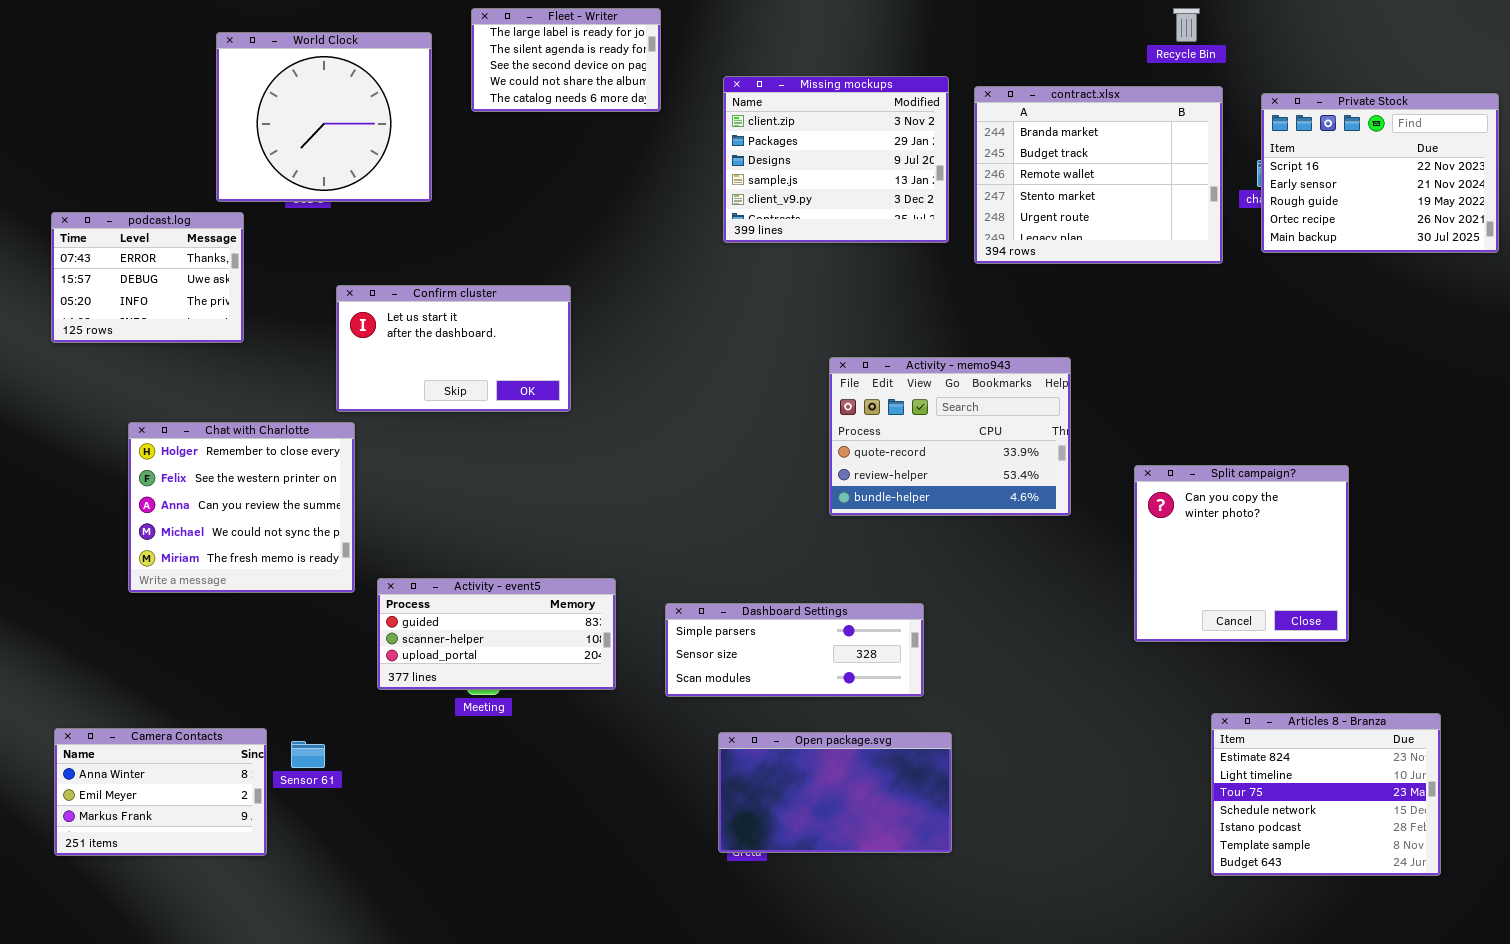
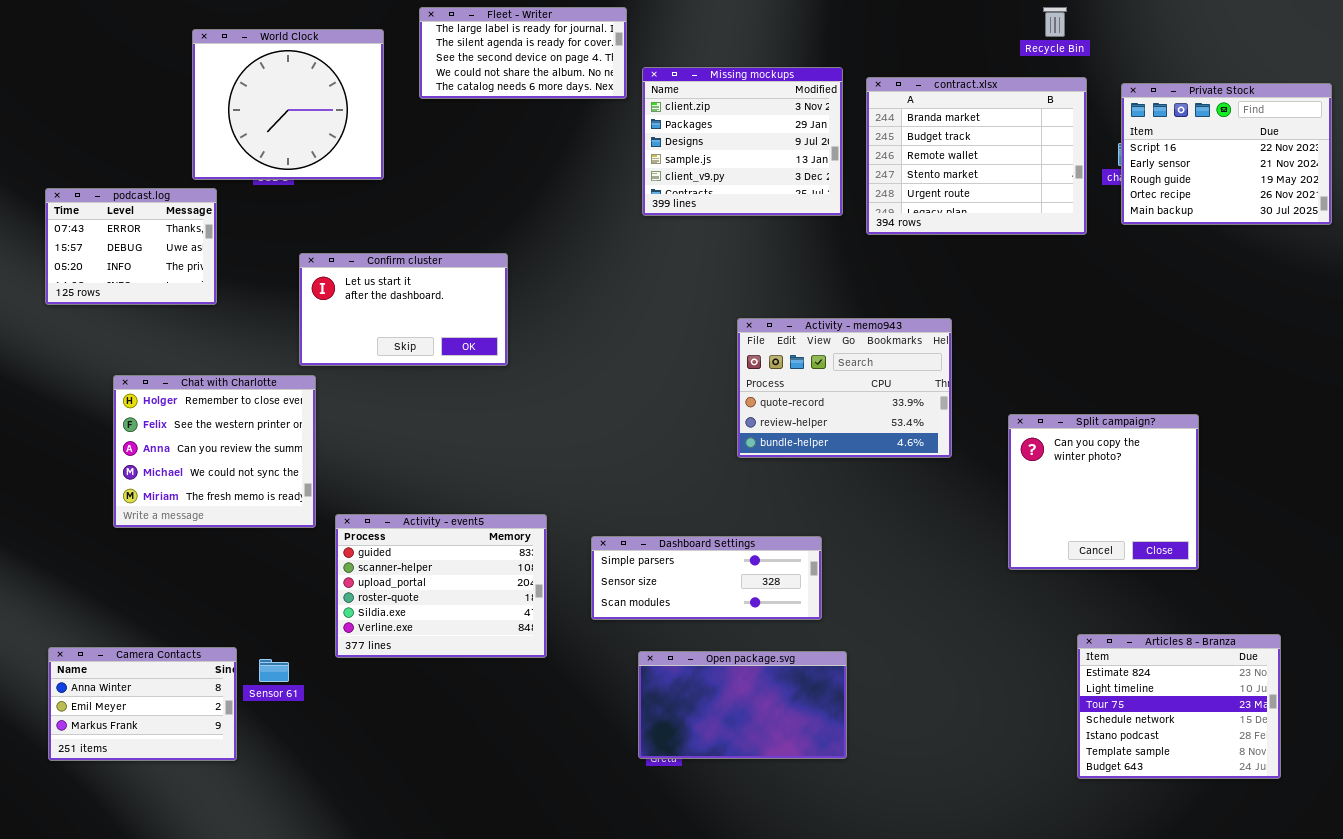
Fleet - Writer: [471,8,661,112] -> [419,7,627,99], resized
Activity - event5: [377,578,616,690] -> [335,514,547,658], resized

